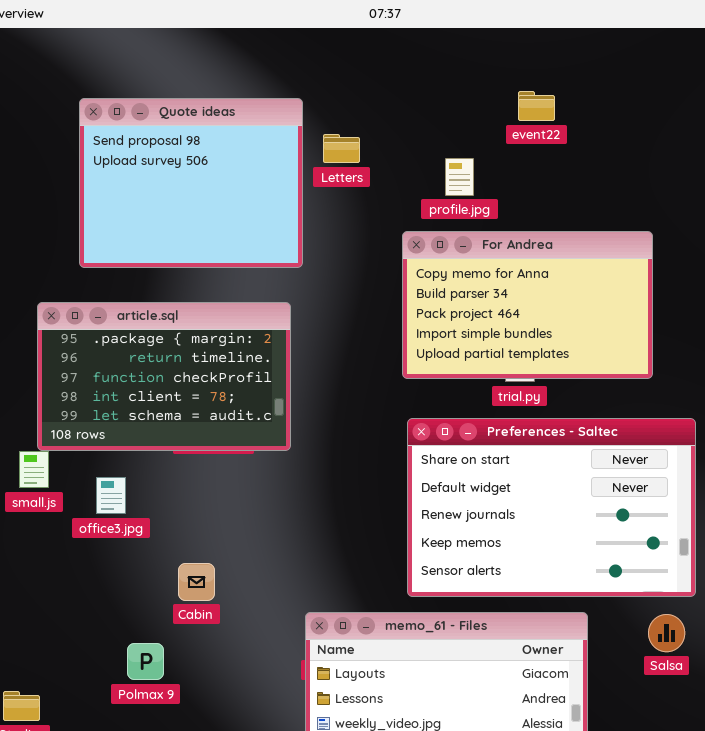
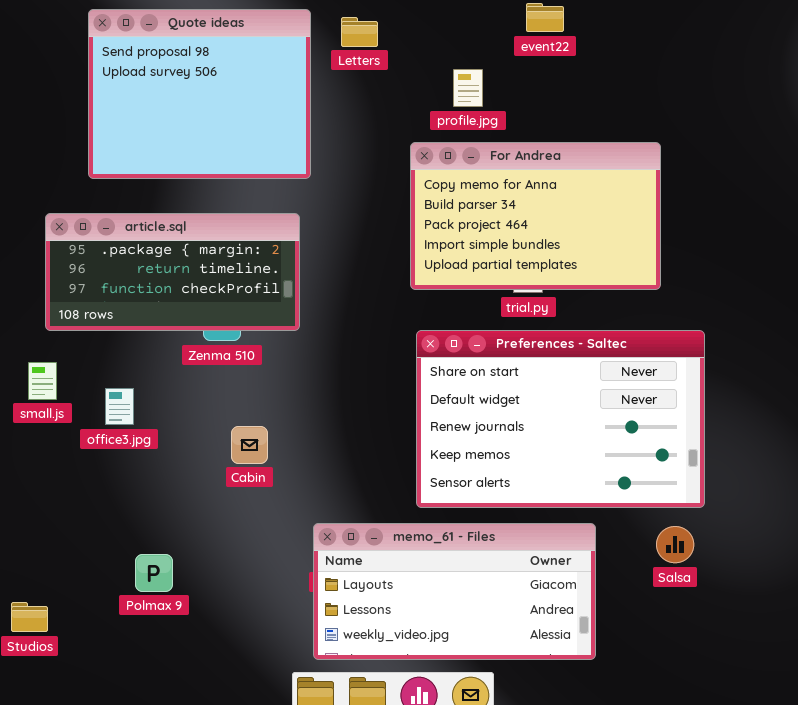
Letters: [323,134,360,163] -> [341,17,378,47], moved
article.sql: [37,302,291,451] -> [45,213,300,331], resized
Cabin: [178,563,215,601] -> [231,426,268,464], moved

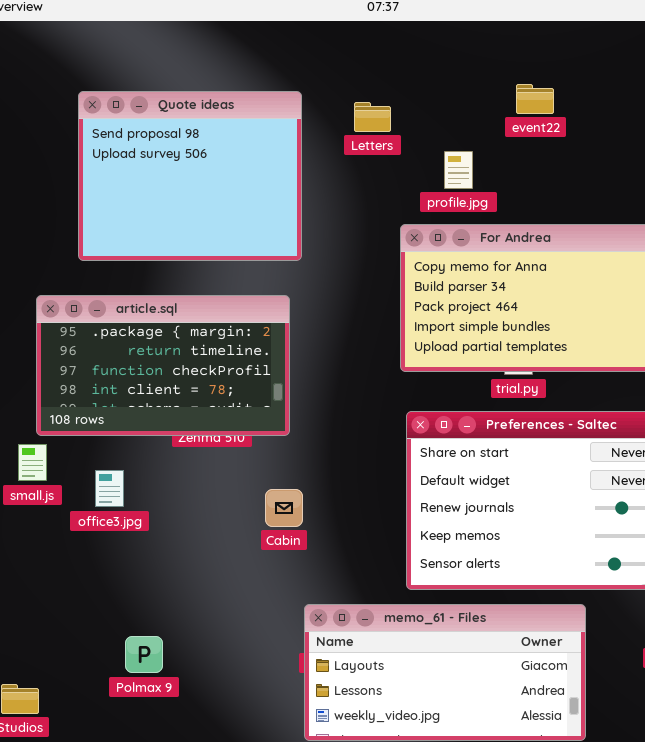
Letters: [341,17,378,47] -> [354,102,391,132], moved
article.sql: [45,213,300,331] -> [36,295,290,436], resized
Cabin: [231,426,268,464] -> [265,489,303,527], moved

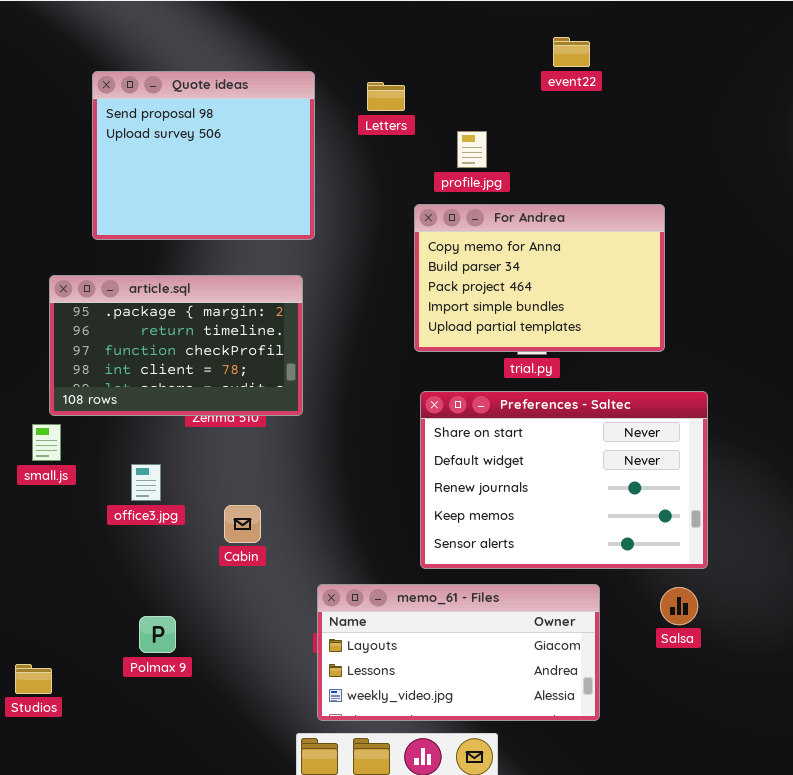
event22: [516,84,554,114] -> [553,37,590,67], moved
office3.jpg: [95,470,124,507] -> [131,464,161,501], moved
Cabin: [265,489,303,527] -> [224,505,261,543], moved

